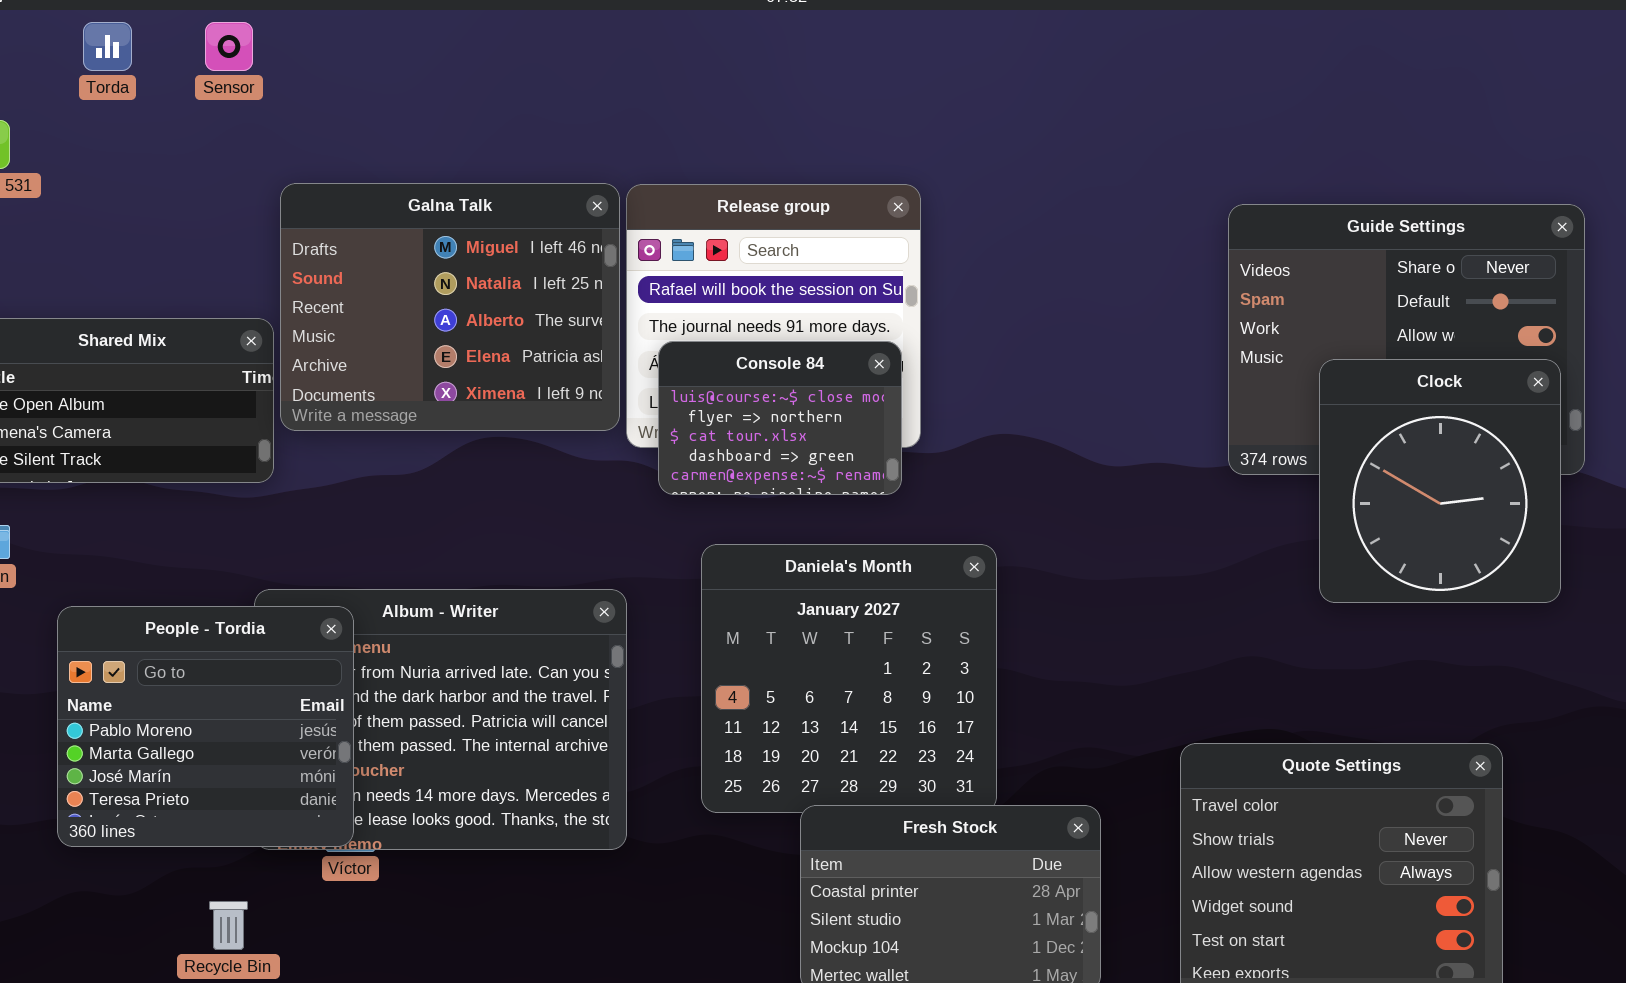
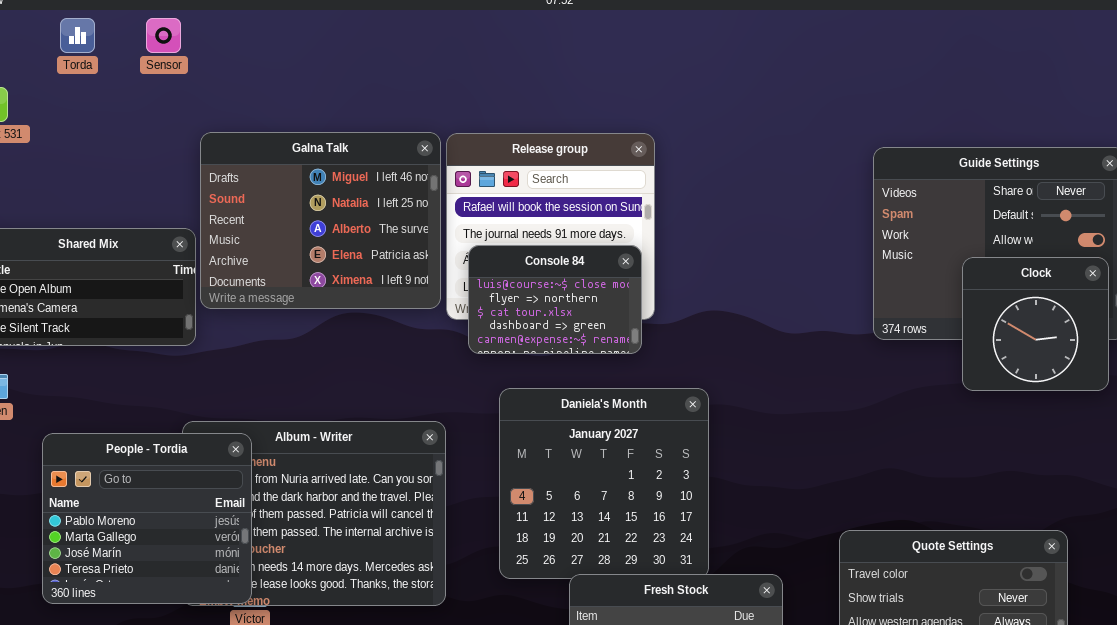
Clock: [1319,359,1561,603] -> [962,257,1109,391], resized

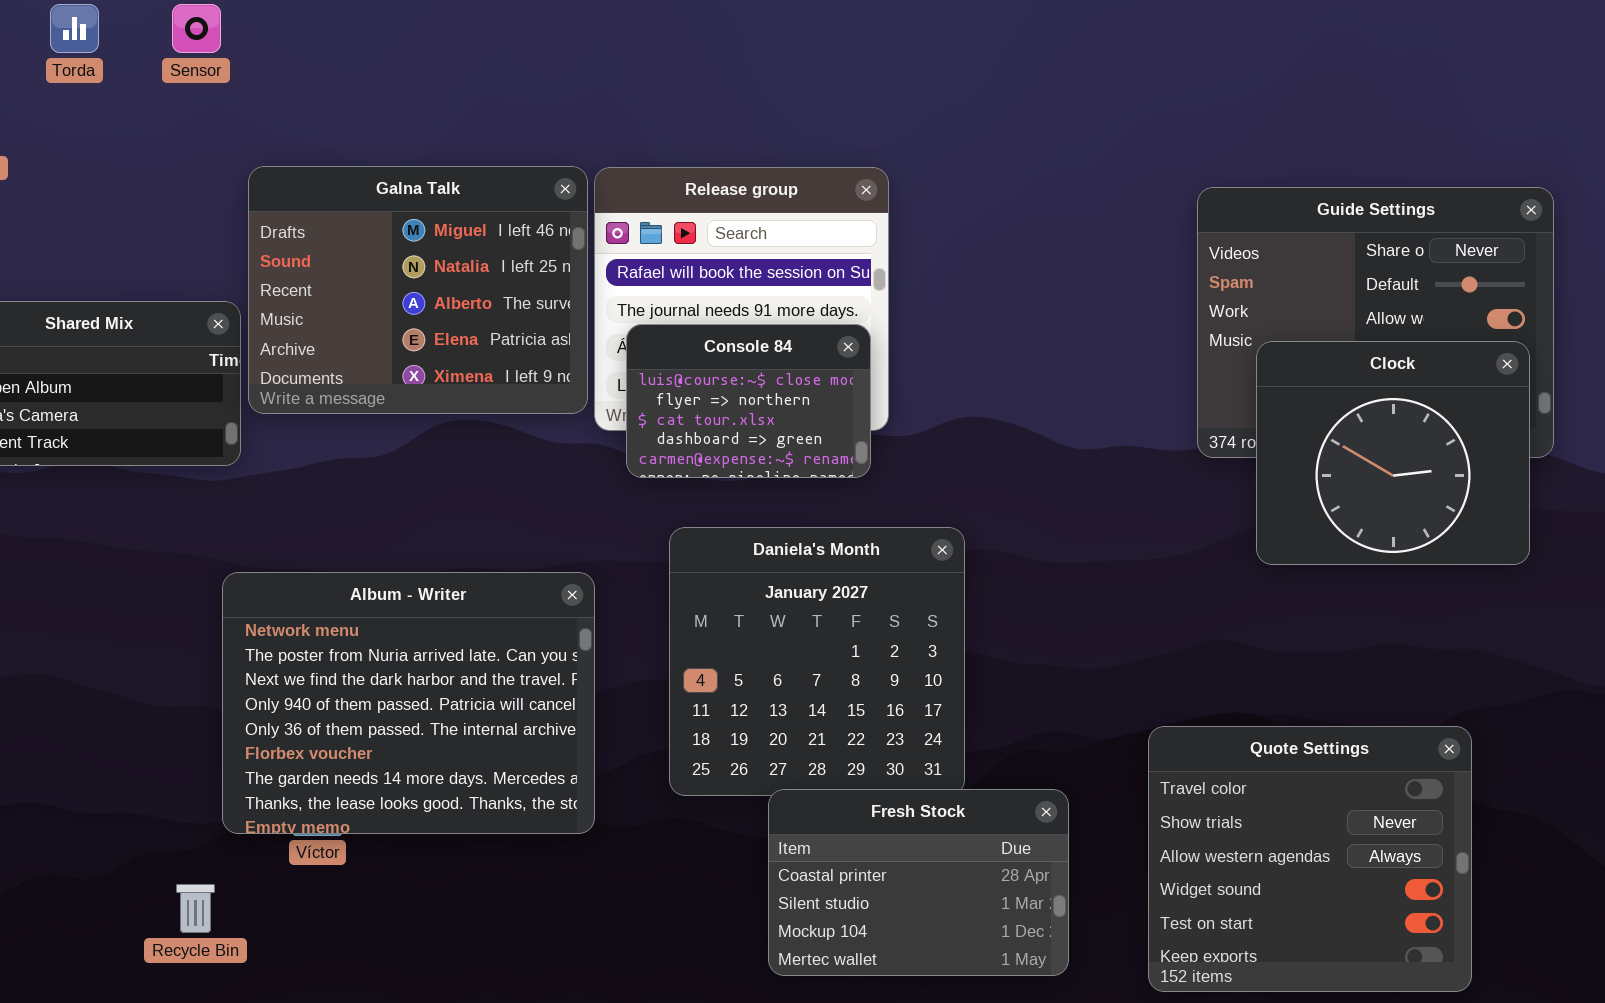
Clock: [962,257,1109,391] -> [1256,341,1530,565], resized
People - Tordia: [42,433,252,604] -> none, closed

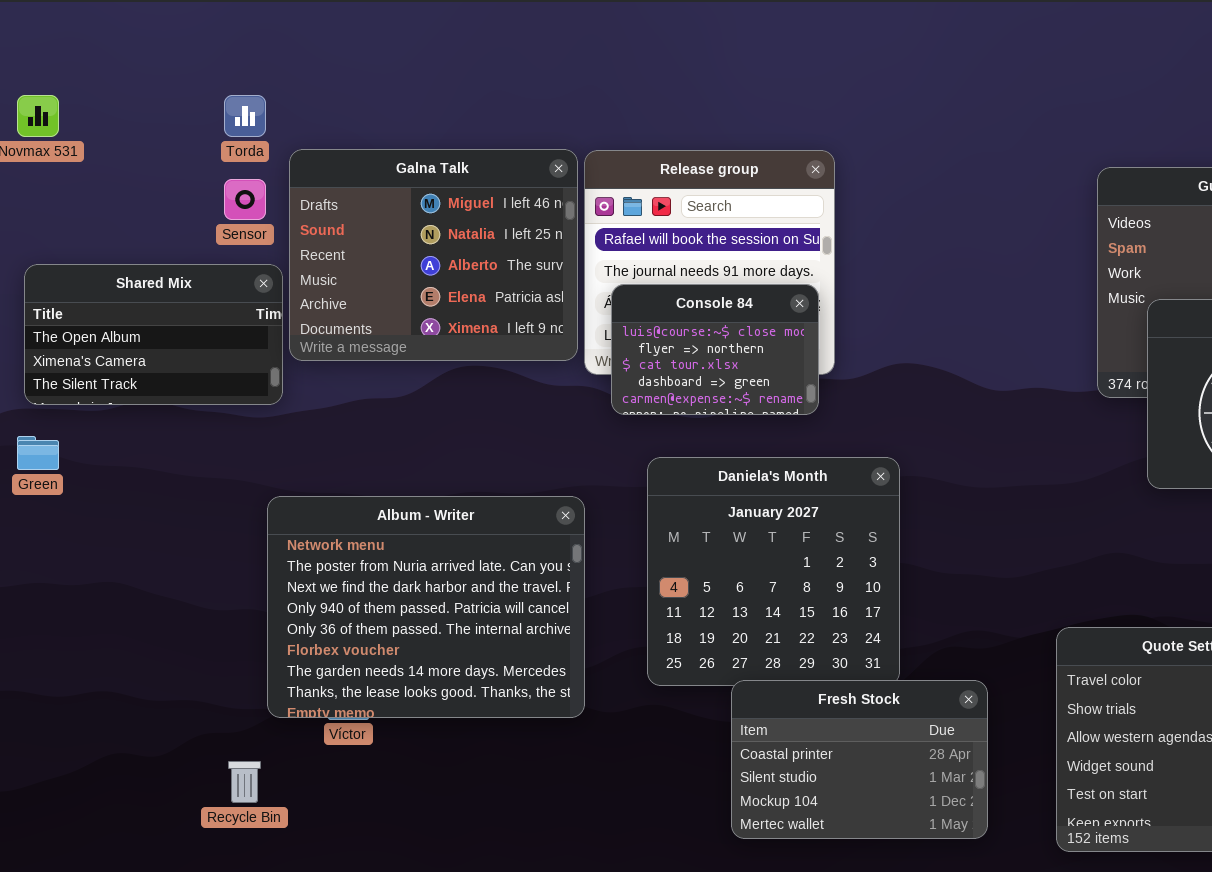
Torda: [50,4,99,53] -> [224,95,266,137], moved
Sensor: [172,4,221,53] -> [224,179,266,220], moved

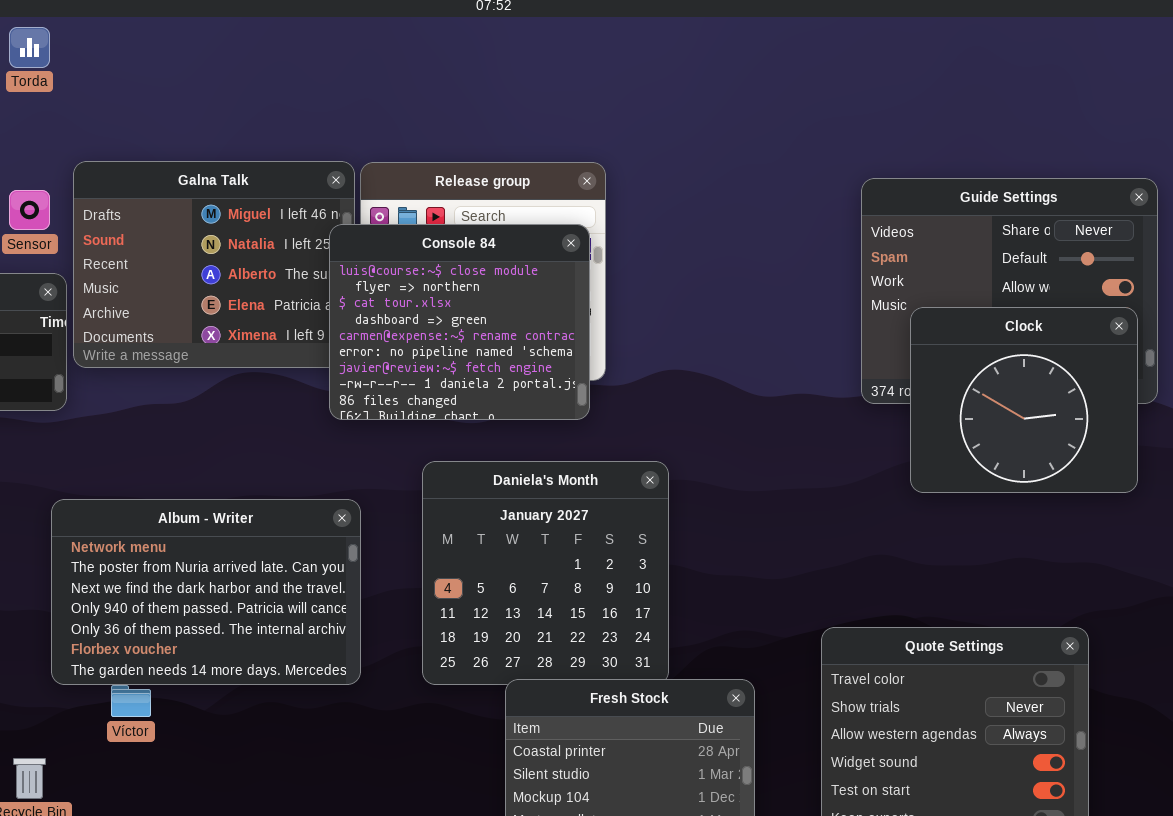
Torda: [224,95,266,137] -> [9,27,50,68], moved
Console 84: [611,284,819,415] -> [329,224,590,420], resized
Album - Writer: [267,496,585,718] -> [51,499,361,685], resized

